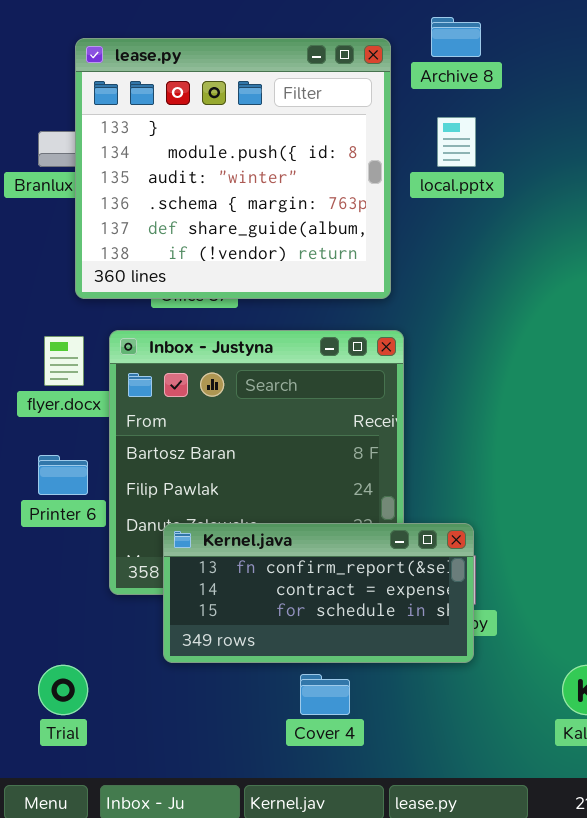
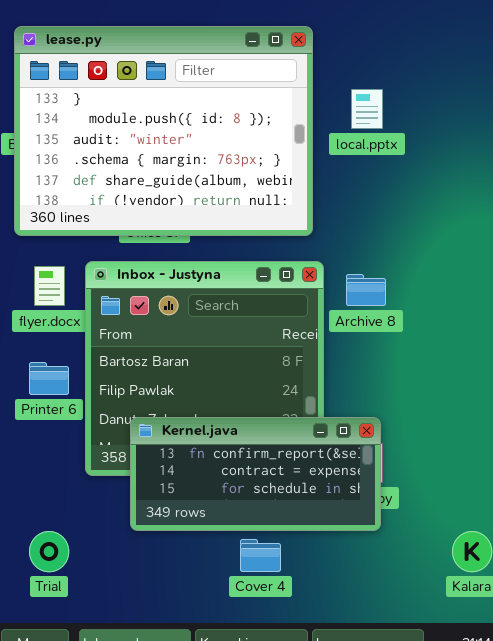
Archive 8: [431,17,481,57] -> [346,274,386,306], moved
lease.py: [75,38,391,299] -> [14,26,313,236], resized

